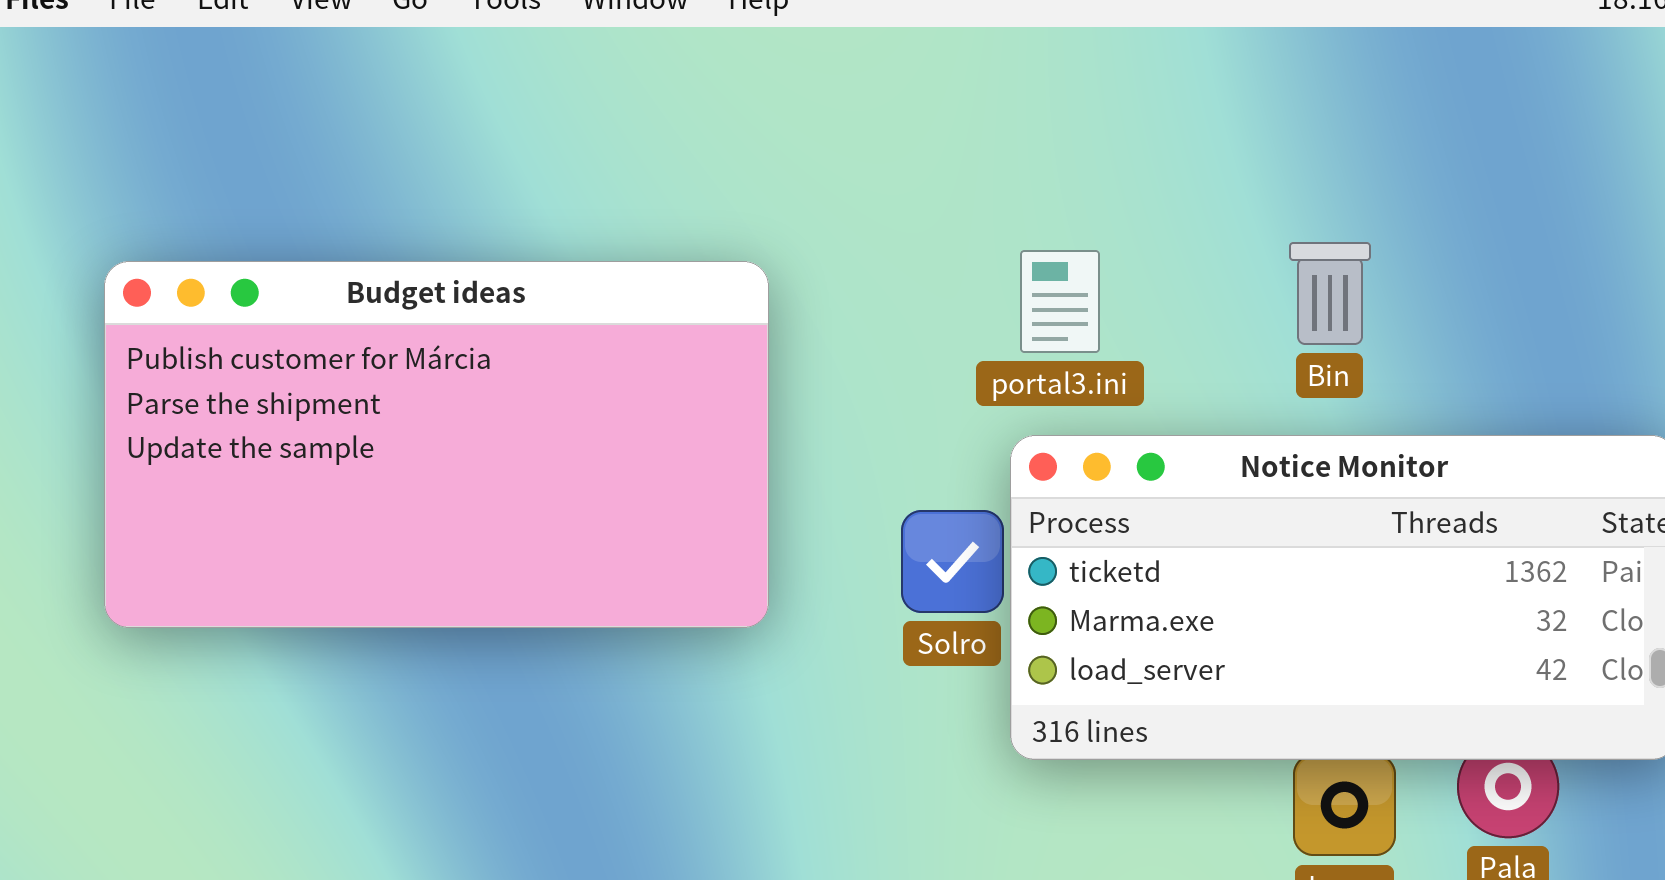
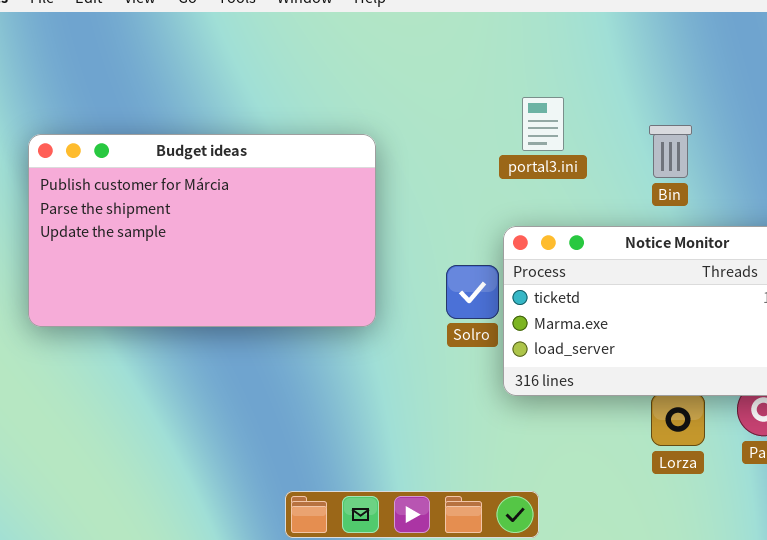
portal3.ini: [1020,250,1100,353] -> [522,97,564,151], moved

